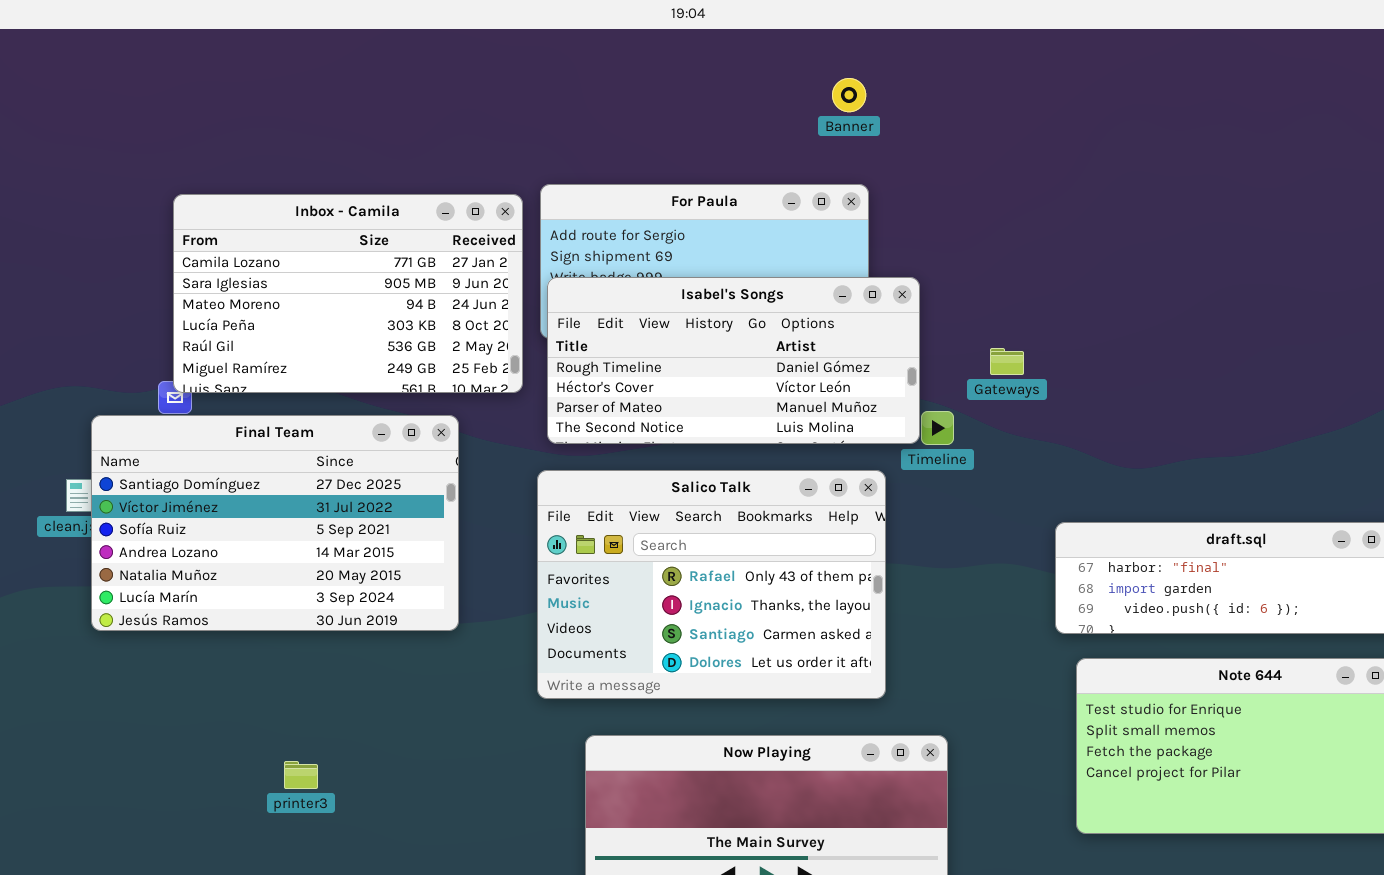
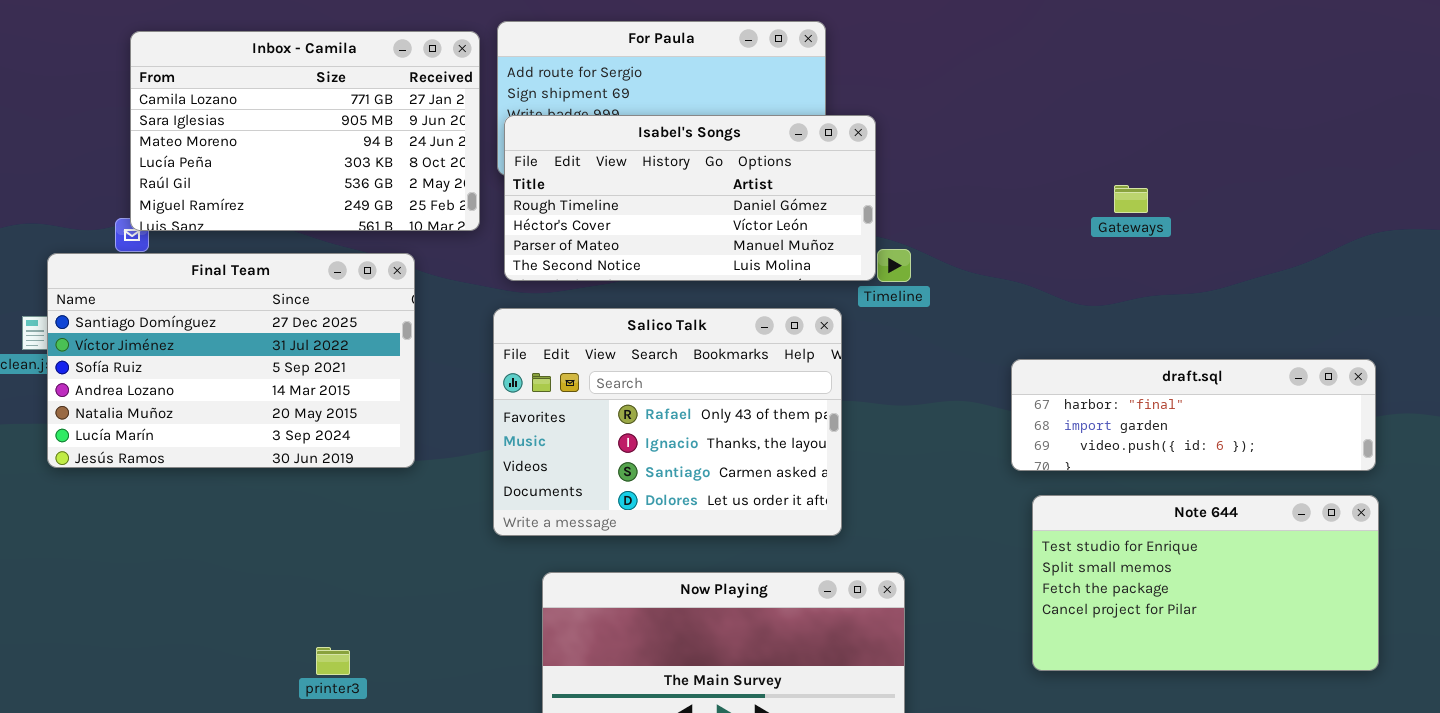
Gateways: [990,348,1024,375] -> [1114,185,1148,213], moved
printer3: [284,761,318,789] -> [316,647,350,675], moved

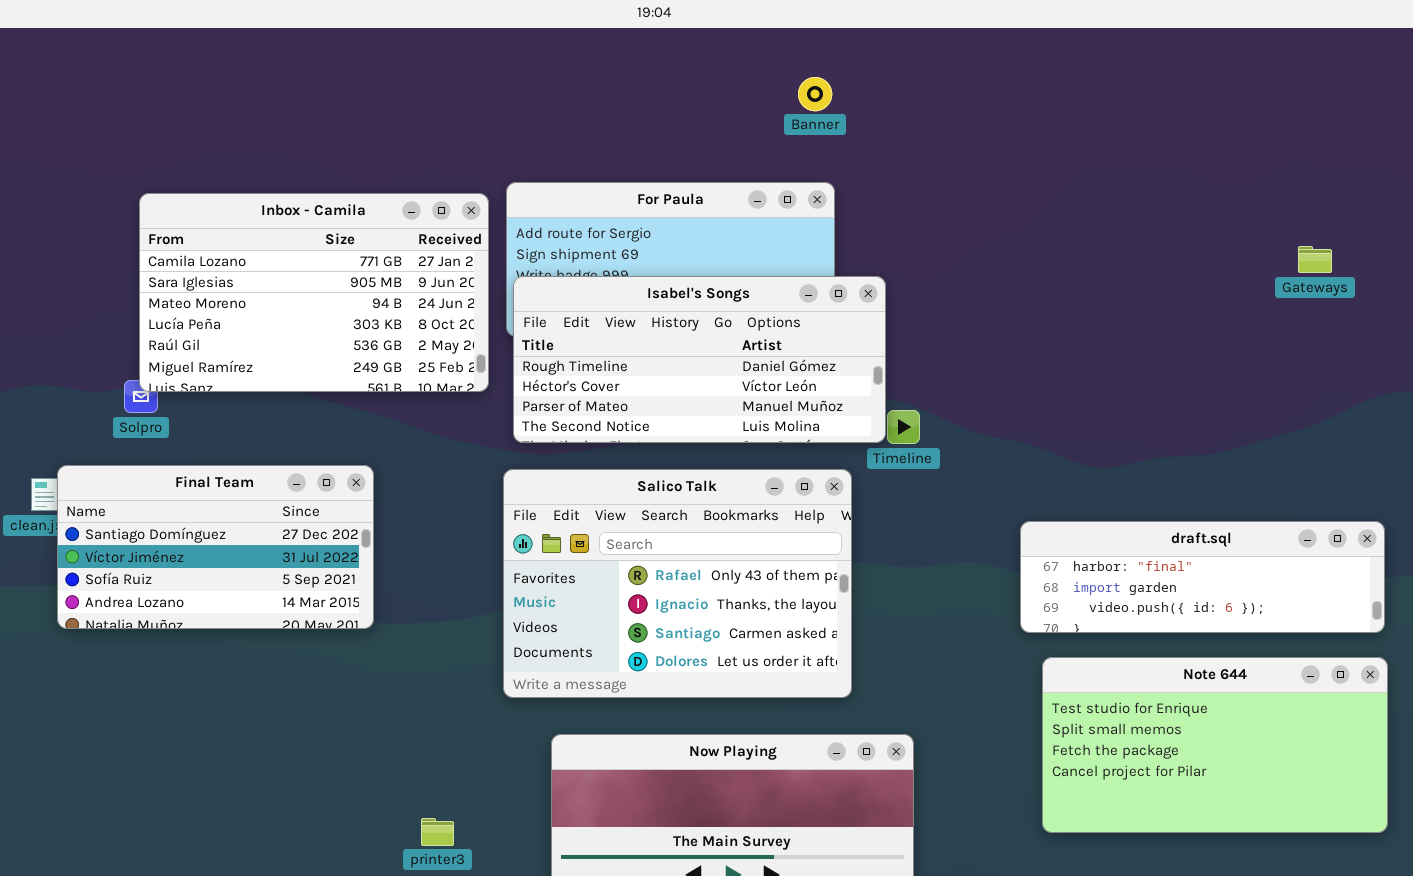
Gateways: [1114,185,1148,213] -> [1298,246,1332,273], moved
Final Team: [47,253,415,468] -> [57,465,374,629], resized
printer3: [316,647,350,675] -> [421,818,454,846], moved

